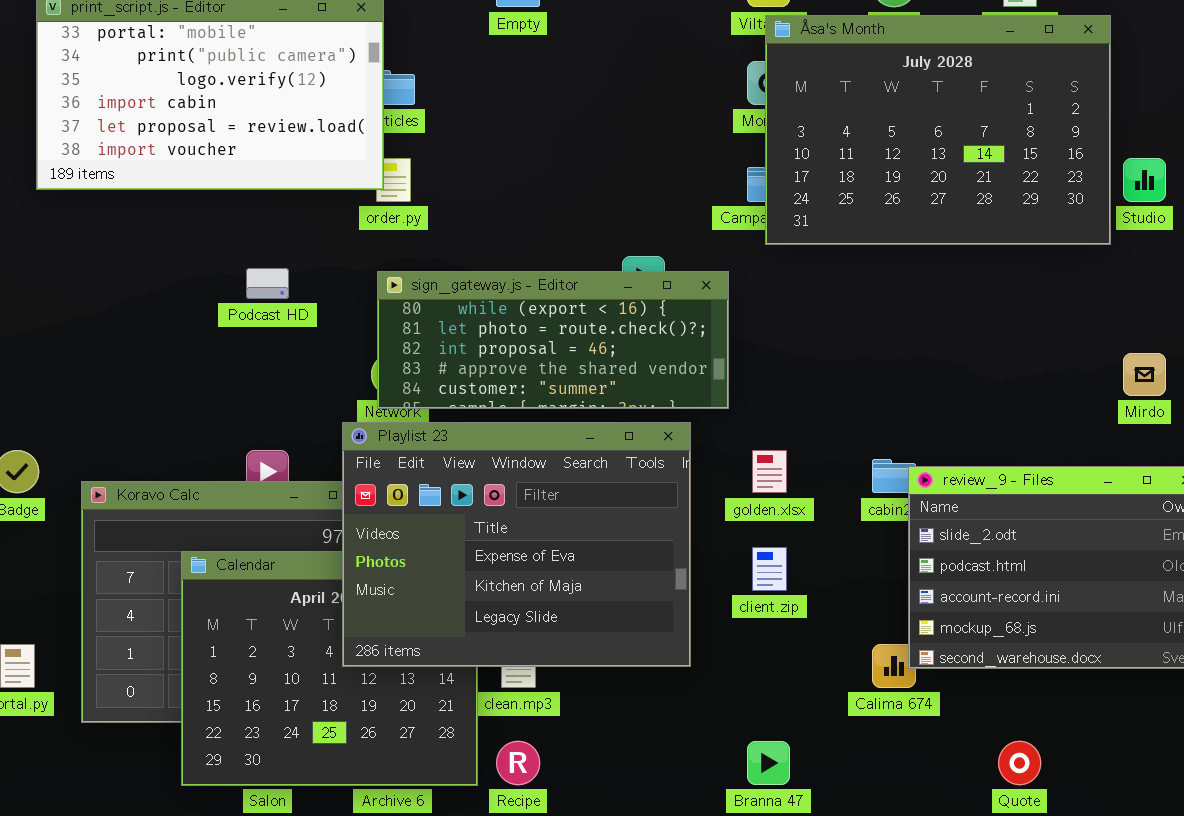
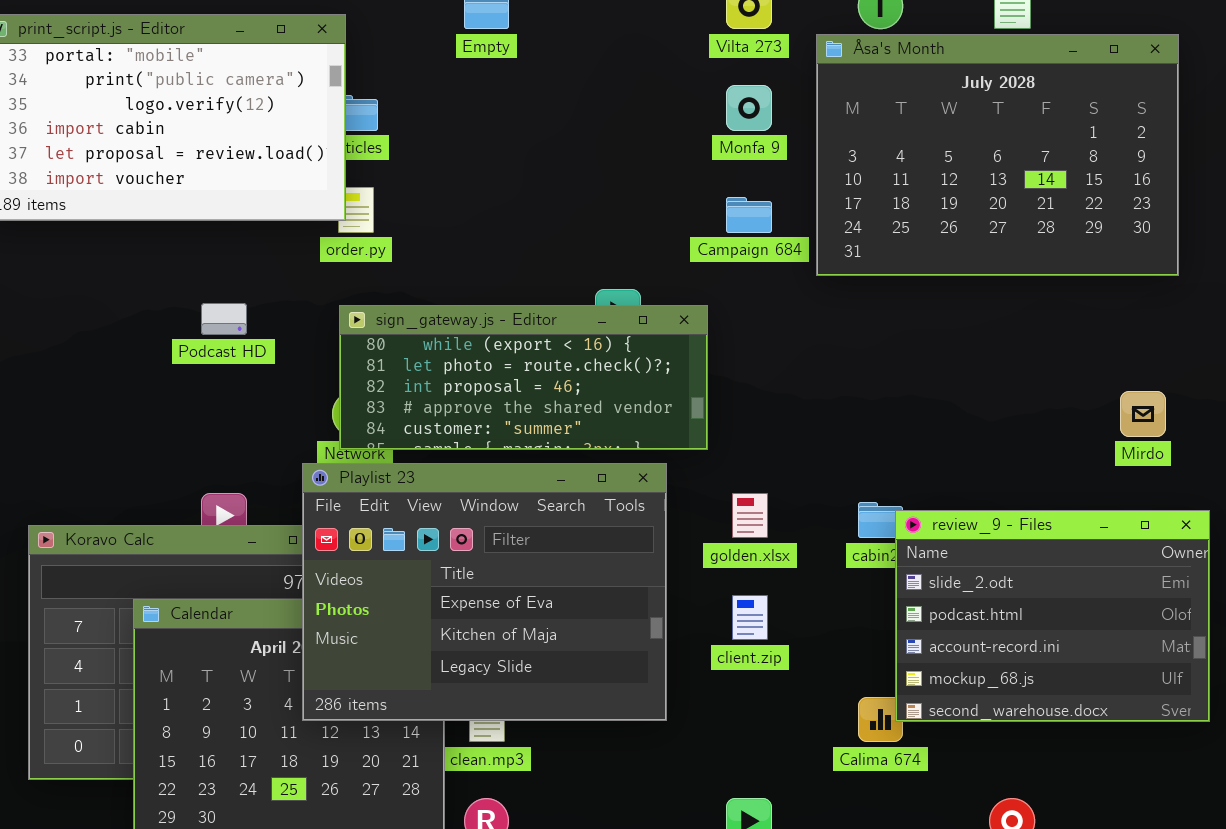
Åsa's Month: [765,15,1111,245] -> [816,34,1179,276], moved

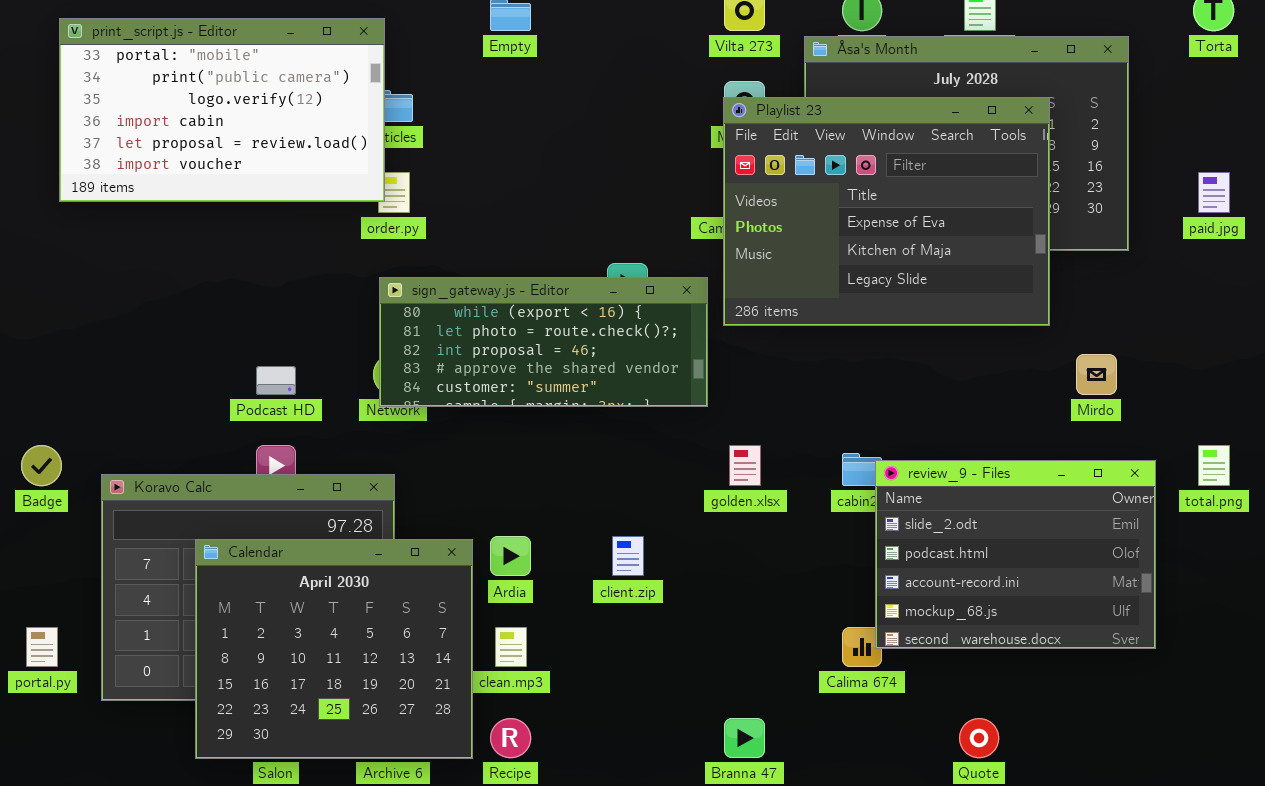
Podcast HD: [201,303,247,335] -> [256,366,296,395], moved
Playlist 23: [302,463,667,721] -> [723,97,1050,326], moved
client.zip: [732,595,768,640] -> [612,536,644,576], moved

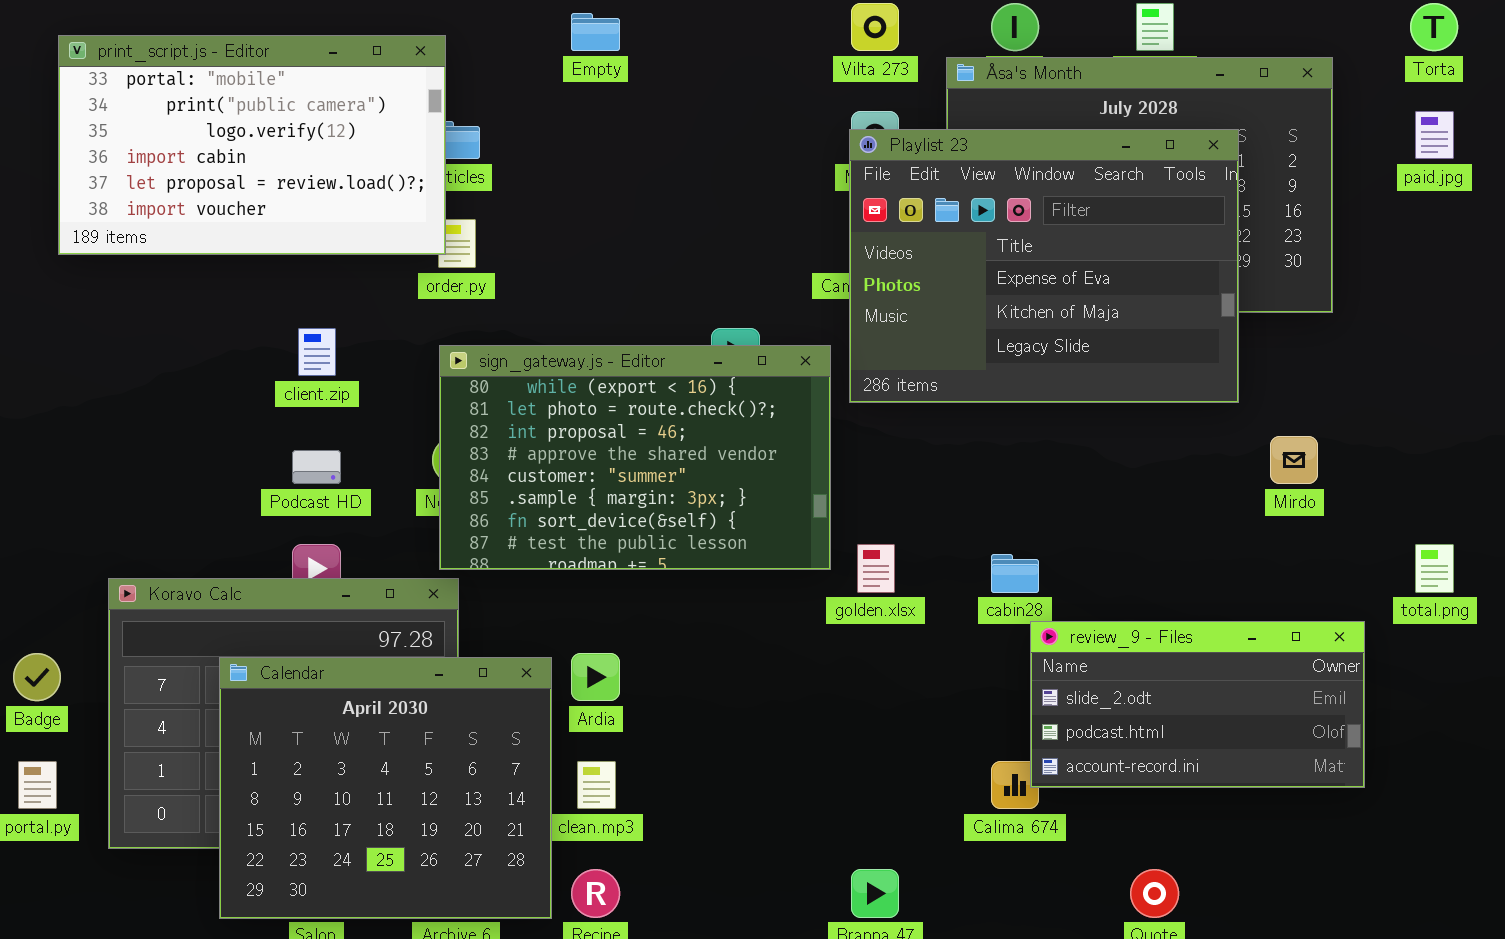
paid.jpg: [1198,172,1230,213] -> [1415,111,1454,159], moved
sign_gateway.js - Editor: [379,277,708,407] -> [439,345,831,570], resized
Badge: [21,445,62,486] -> [13,653,61,701], moved
review_9 - Files: [875,460,1156,649] -> [1030,621,1365,788], resized
client.zip: [612,536,644,576] -> [298,328,336,376], moved

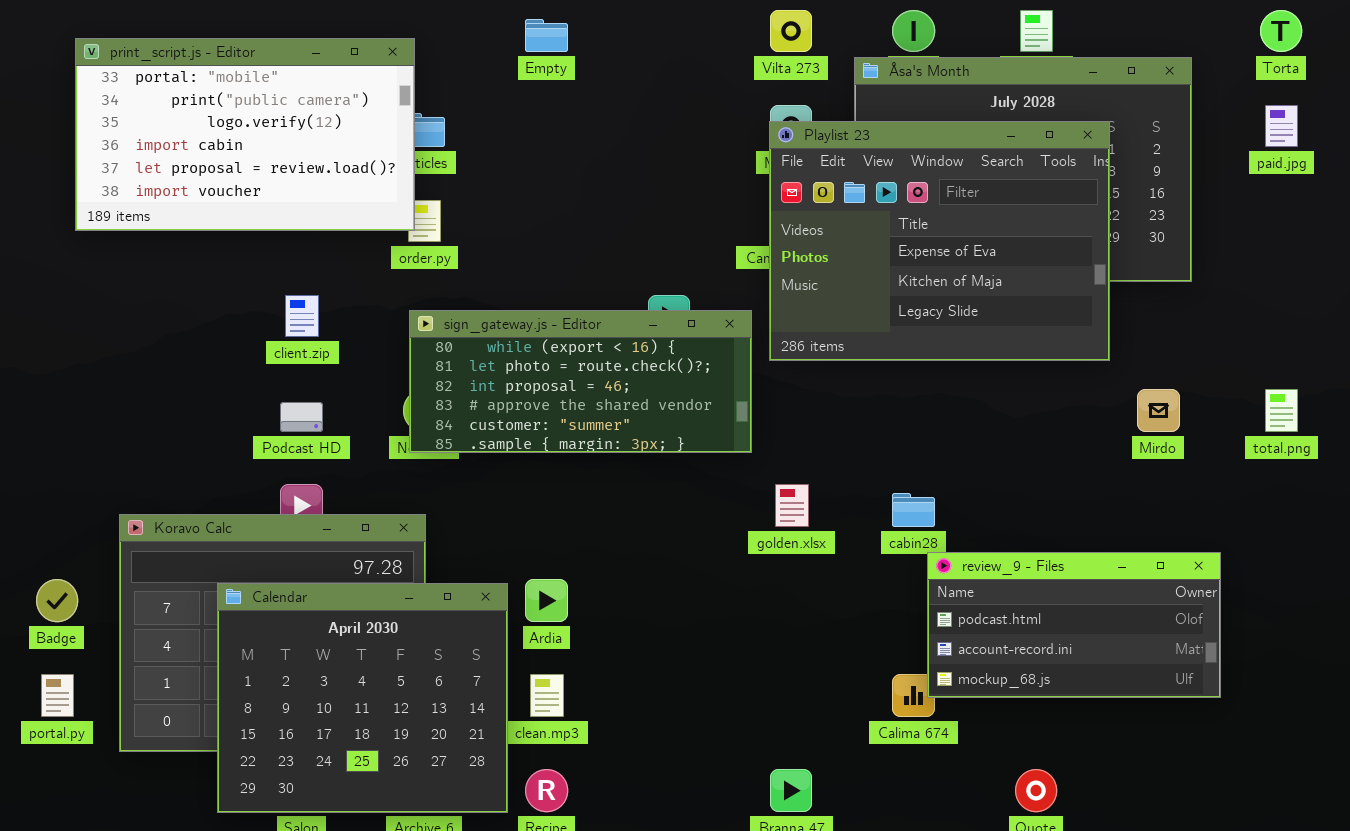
sign_gateway.js - Editor: [439,345,831,570] -> [409,310,752,453], resized
total.png: [1415,544,1454,593] -> [1265,389,1298,432], moved
review_9 - Files: [1030,621,1365,788] -> [927,552,1221,698], scrolled down 1 row

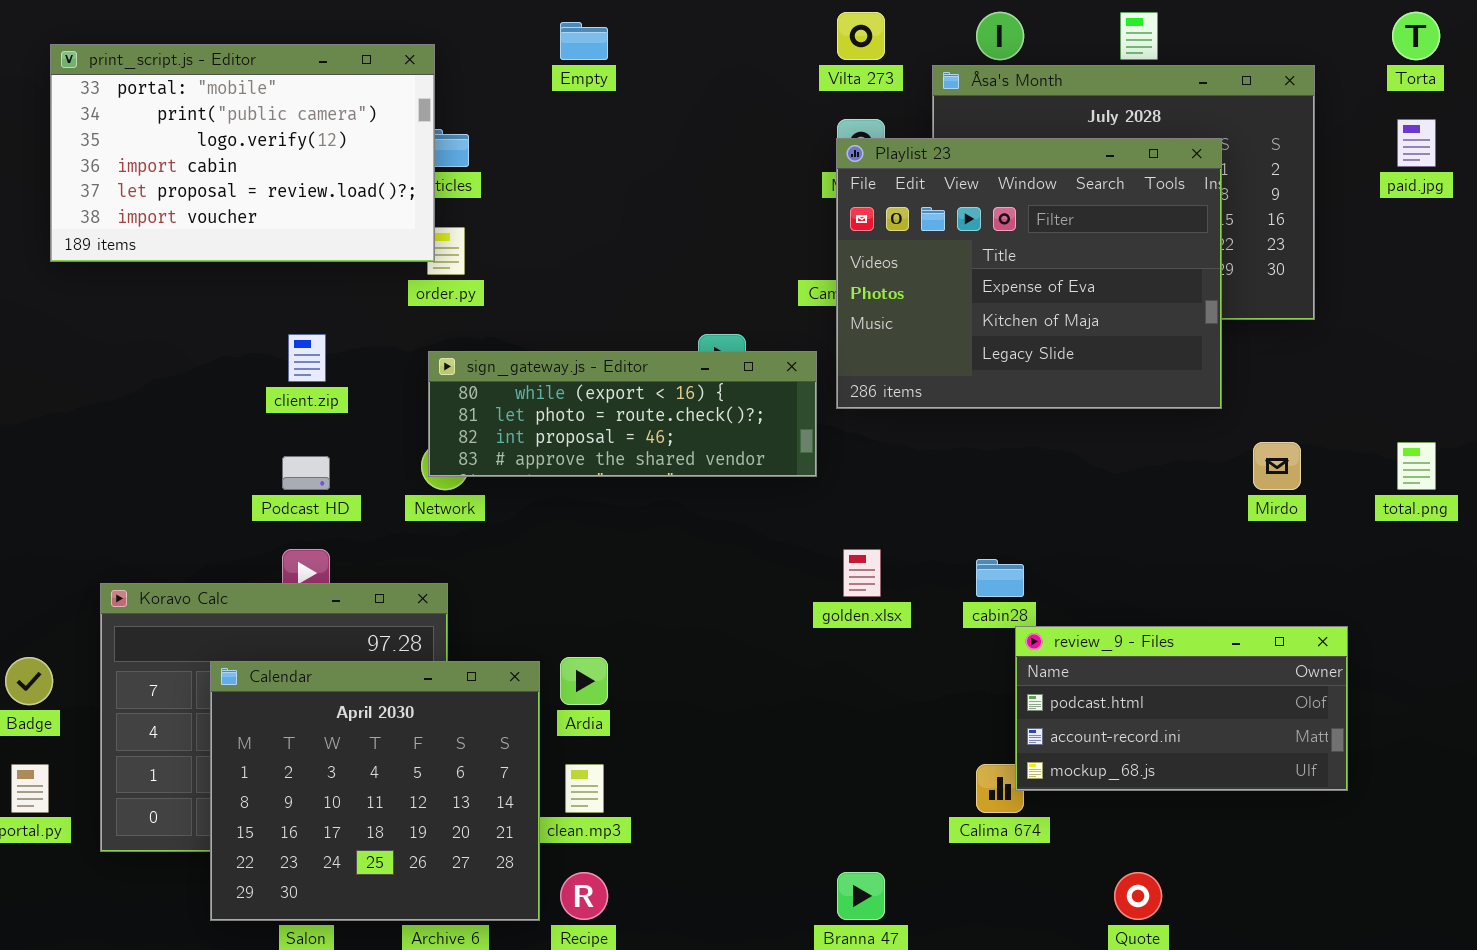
sign_gateway.js - Editor: [409,310,752,453] -> [428,351,817,477], resized

